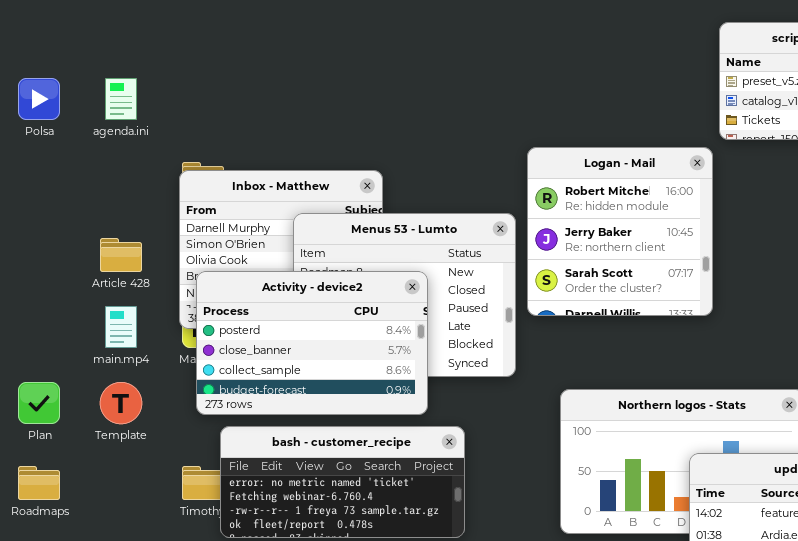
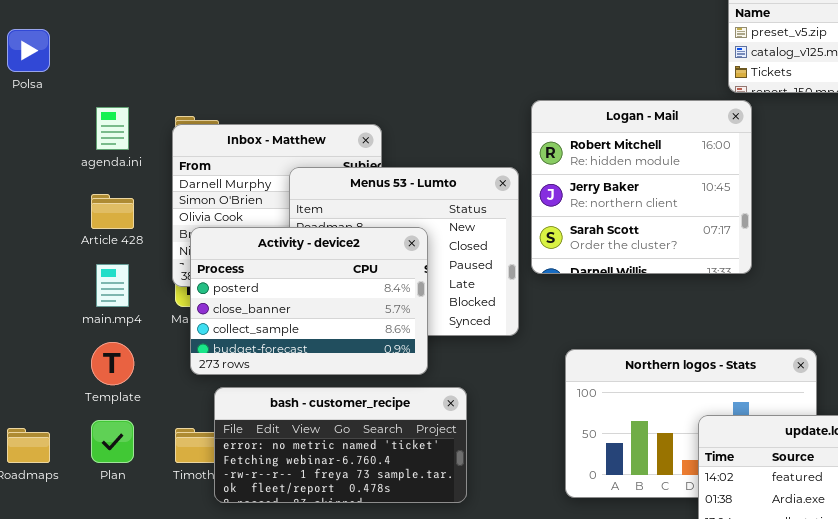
agenda.ini: [105,78,137,120] -> [96,107,129,150], moved
Logan - Mail: [527,147,713,316] -> [531,100,752,274], resized
Plan: [18,382,60,424] -> [91,420,134,463], moved

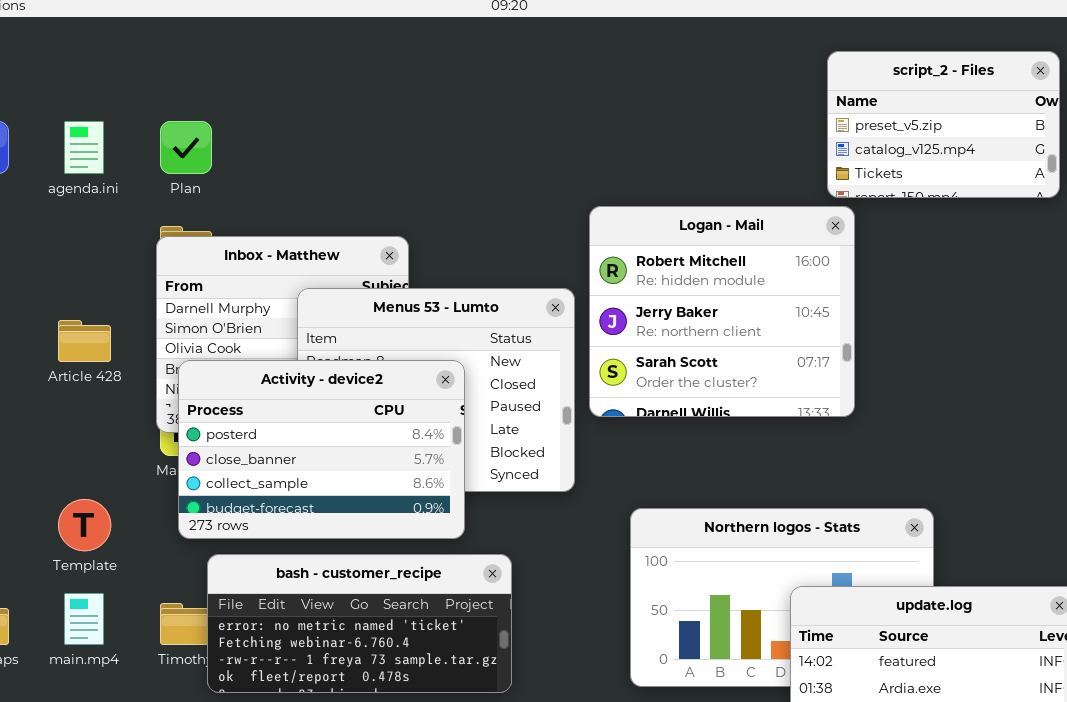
agenda.ini: [96,107,129,150] -> [64,121,104,174], moved
main.mp4: [96,264,129,307] -> [64,593,104,645], moved
Plan: [91,420,134,463] -> [160,121,212,174], moved

